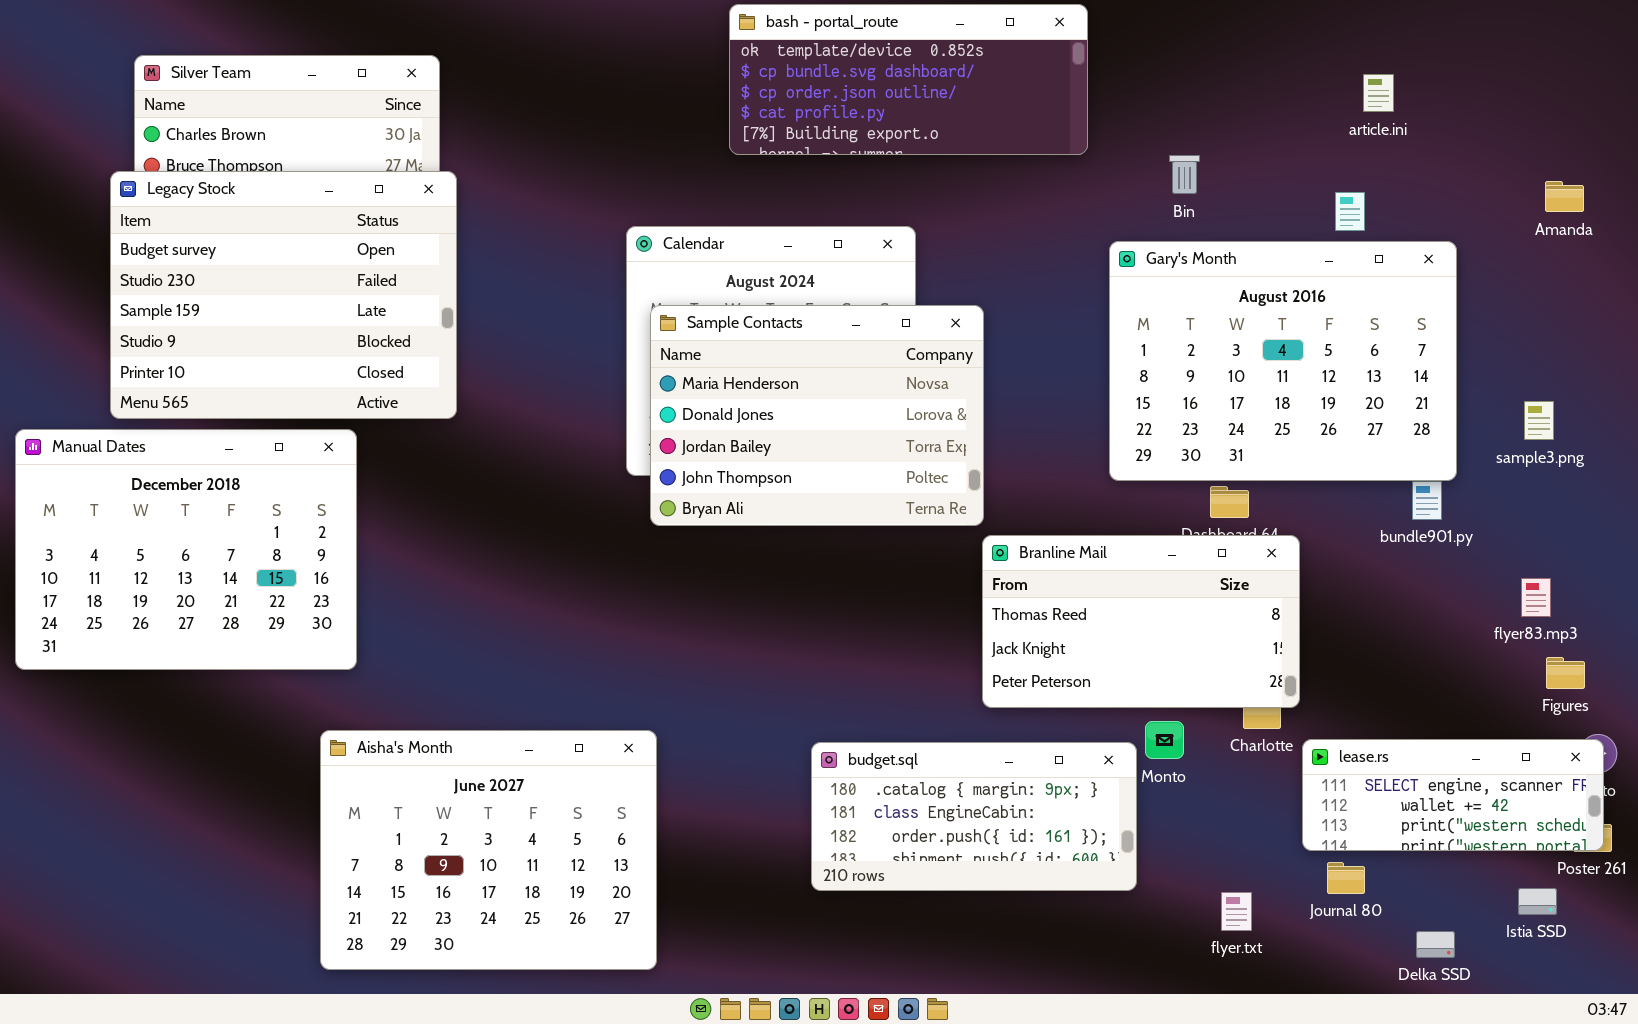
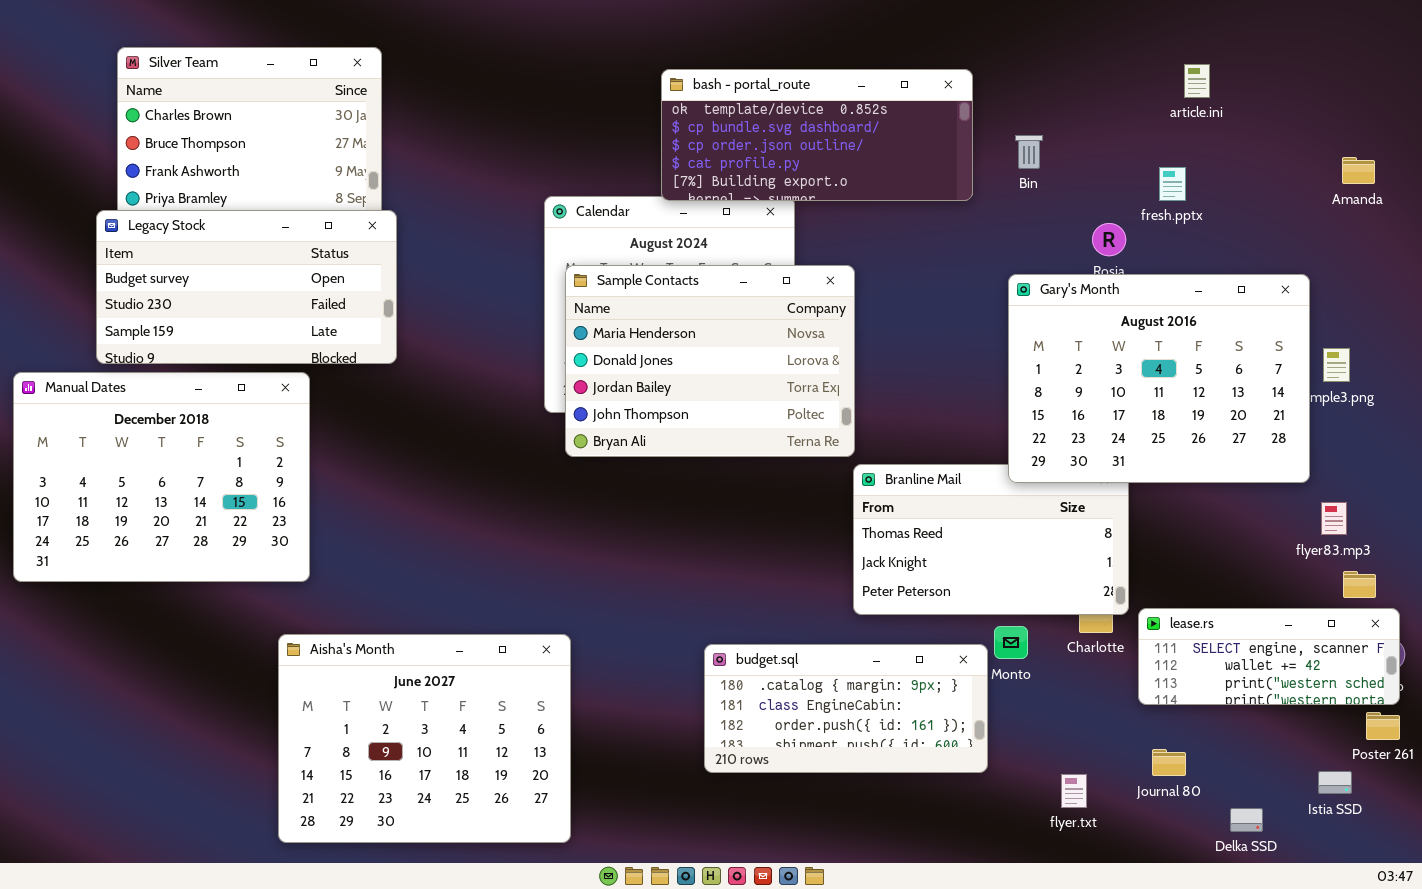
bash - portal_route: [729,4,1088,155] -> [661,69,973,201], moved
Legacy Stock: [110,171,457,419] -> [96,210,397,364], resized
Gary's Month: [1109,241,1457,481] -> [1008,274,1310,483], moved
lease.rs: [1302,739,1604,851] -> [1138,608,1400,705], moved

